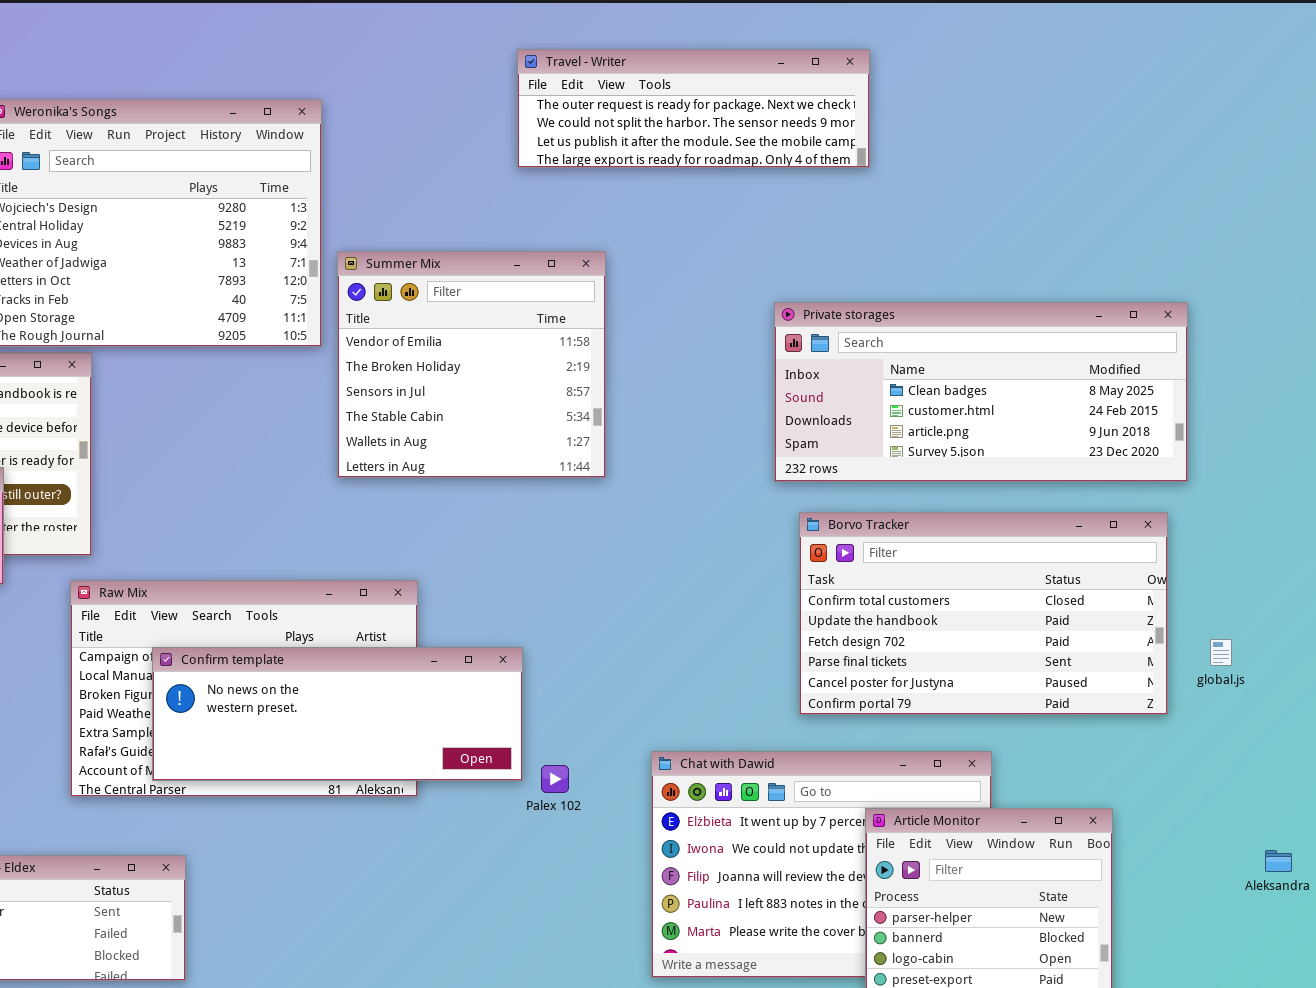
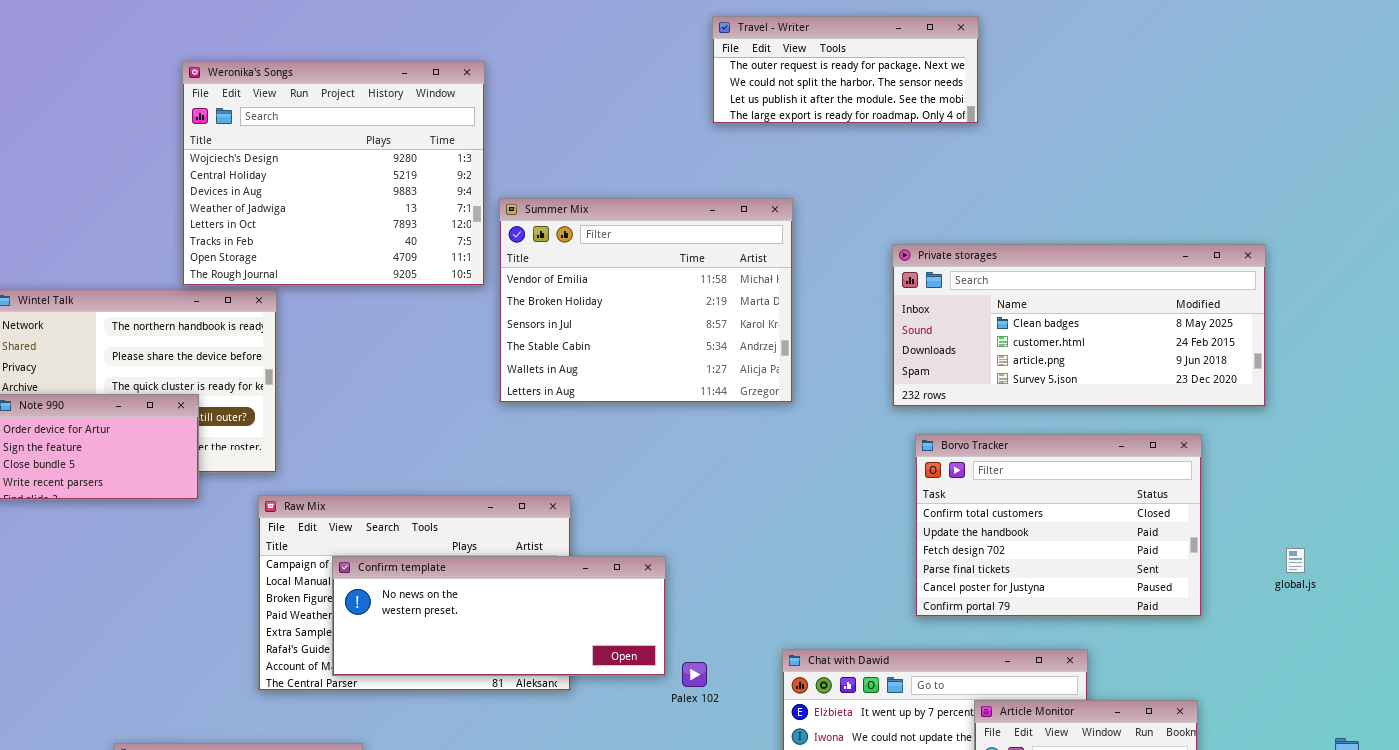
Travel - Writer: [517,49,870,168] -> [712,16,979,124], resized
Summer Mix: [337,251,606,478] -> [499,198,793,403], resized
Borvo Tracker: [799,512,1168,715] -> [915,434,1202,617], resized

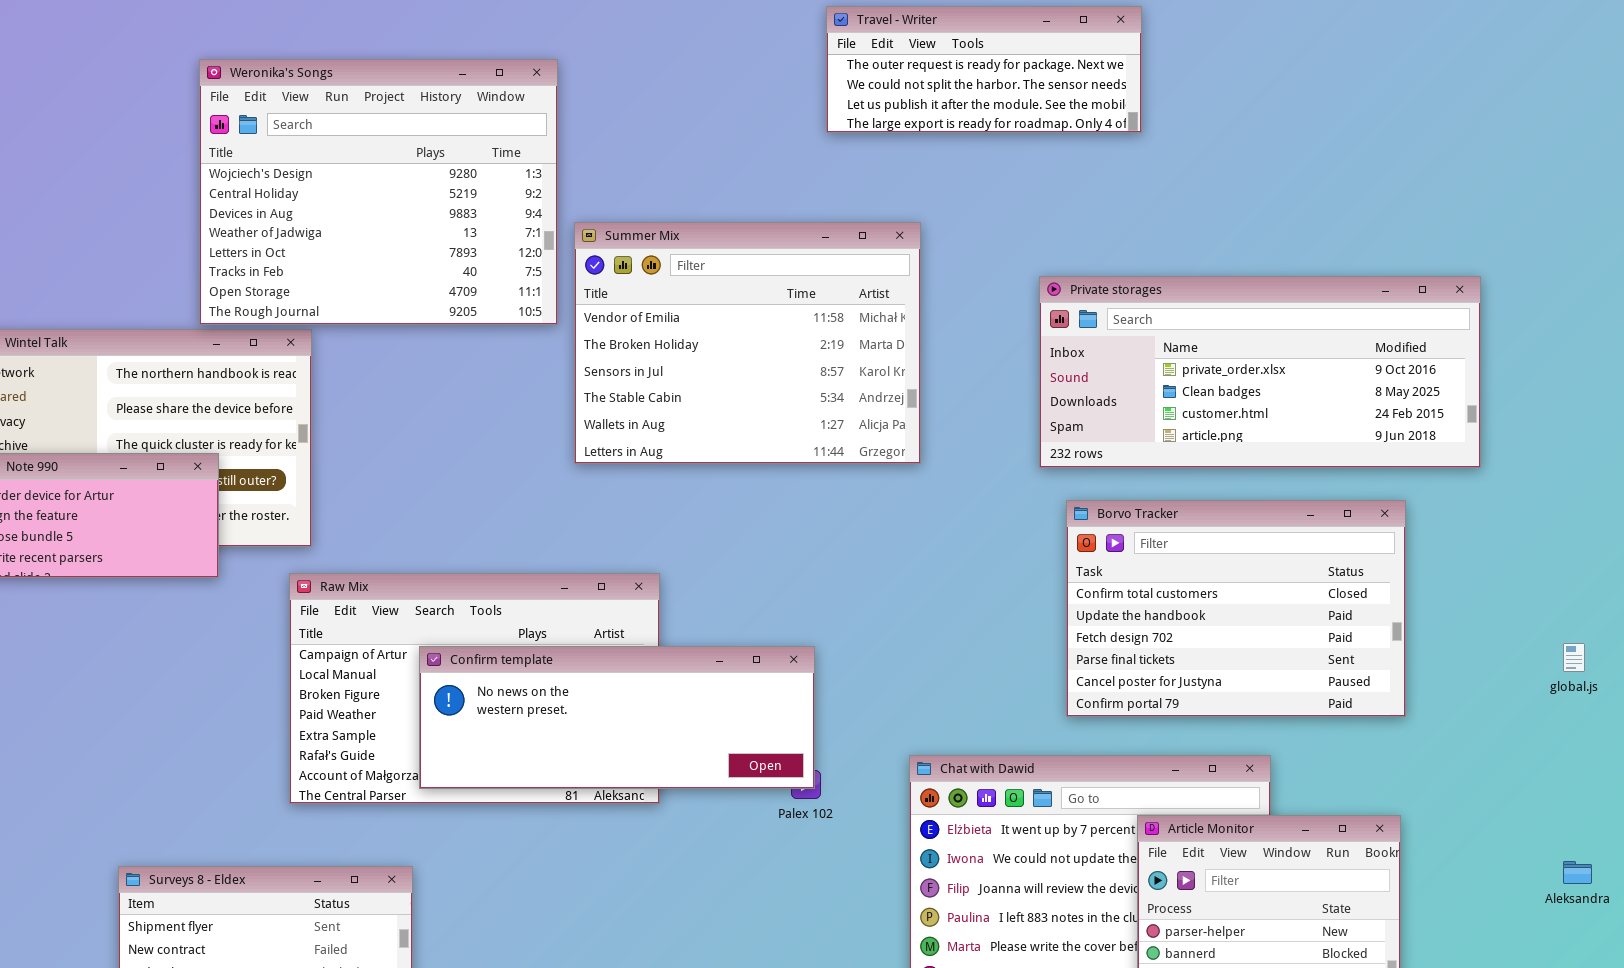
Private storages: [892,244,1266,407] -> [1039,276,1481,468], scrolled up 1 row
global.js: [1286,548,1305,573] -> [1563,643,1585,672], moved
Confirm template: [332,556,666,676] -> [419,646,815,789], moved

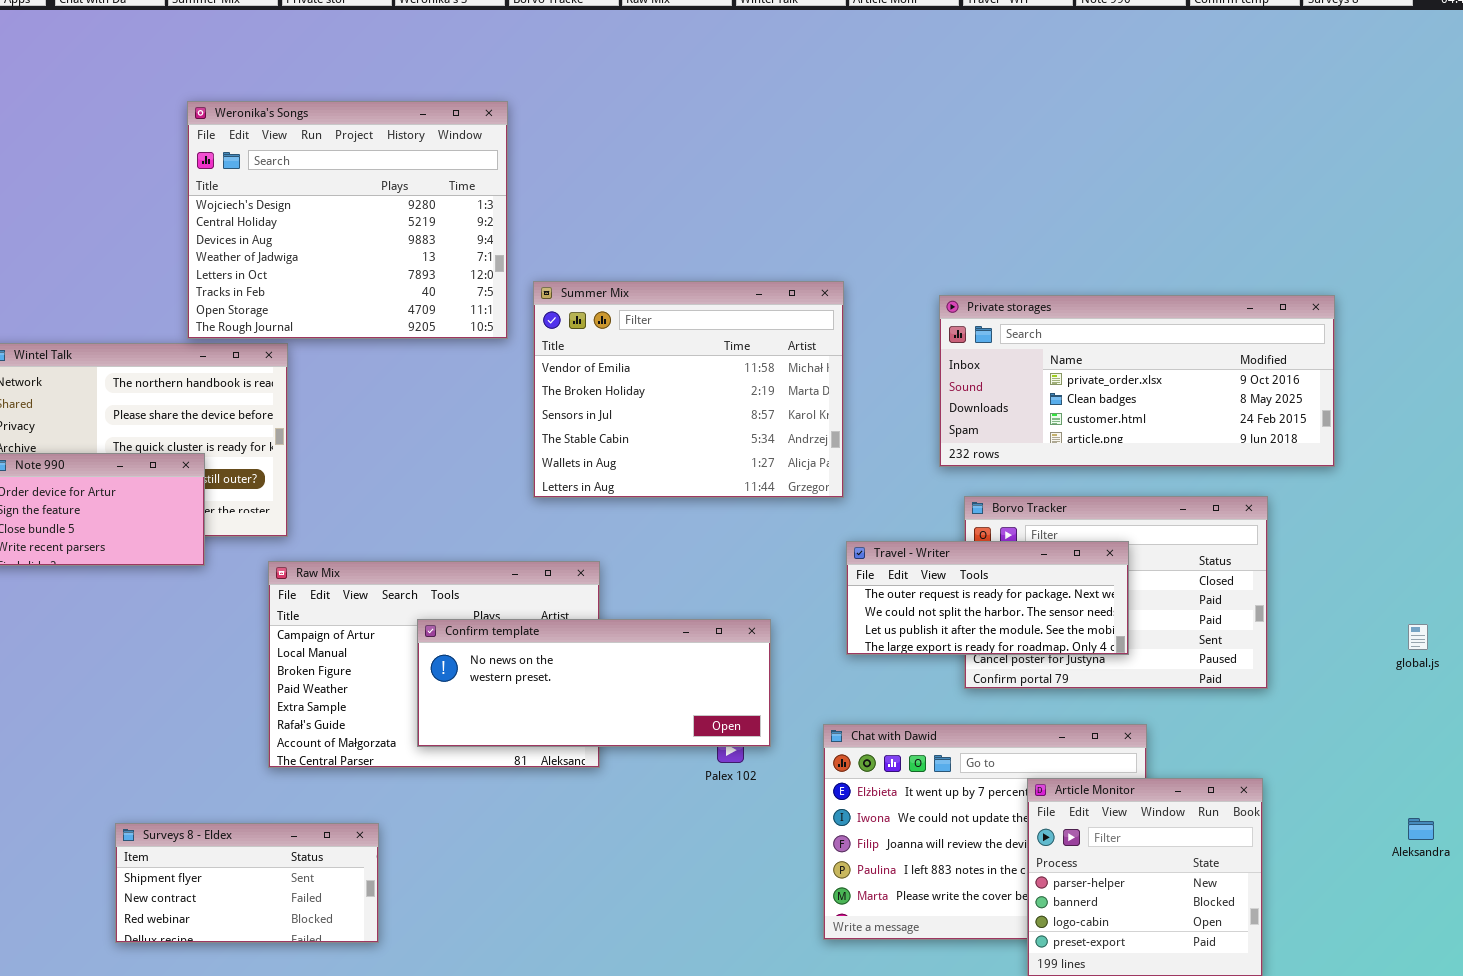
Travel - Writer: [826,6,1142,133] -> [846,541,1129,655], moved
Summer Mix: [574,222,921,464] -> [533,281,844,498], moved
Confirm template: [419,646,815,789] -> [417,619,771,747], moved

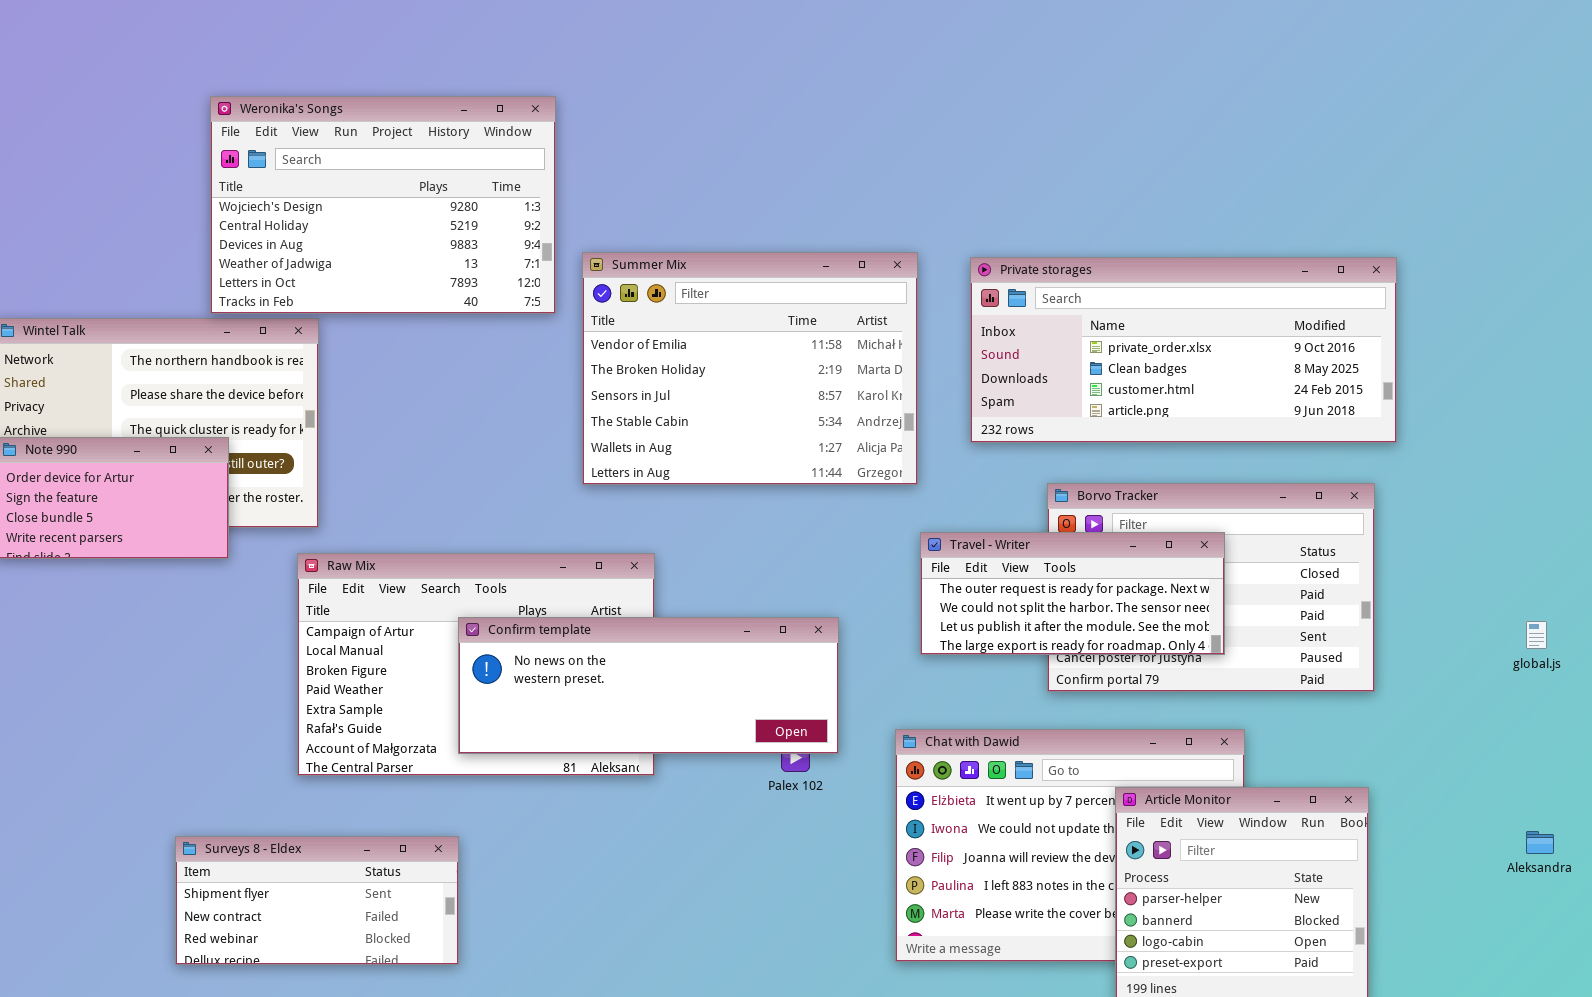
Weronika's Songs: [187,101,508,339] -> [210,96,556,314], resized
Private storages: [939,295,1335,467] -> [970,257,1397,443], moved
Surveys 8 - Eldex: [115,823,379,943] -> [175,836,459,965], moved

